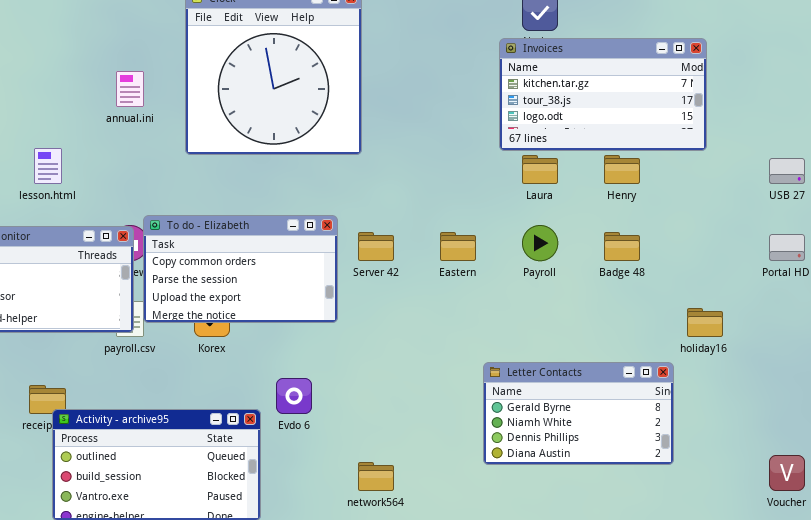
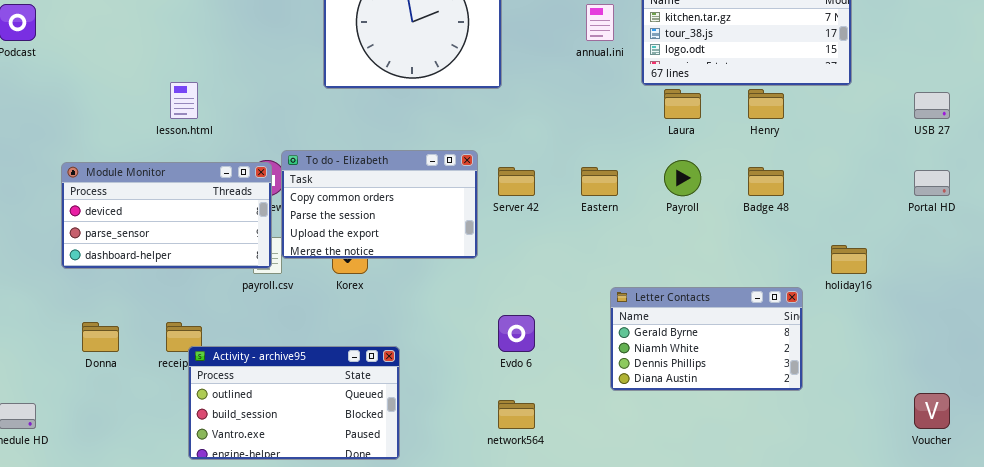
annual.ini: [116,71,144,107] -> [586,4,614,41], moved
Letter Contacts: [483,362,674,465] -> [610,287,803,391], moved
Evdo 6: [276,378,312,414] -> [498,315,535,352], moved

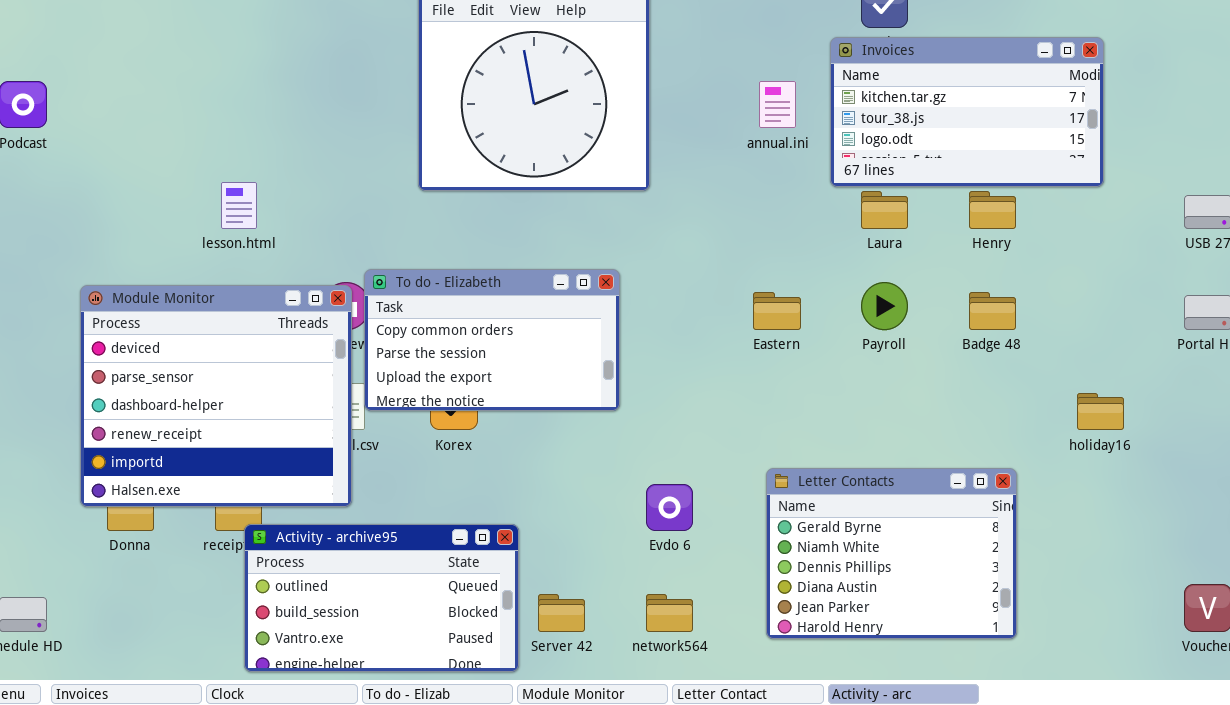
Module Monitor: [61,162,272,269] -> [80,285,352,507], resized
Server 42: [498,167,535,196] -> [538,594,585,632], moved
Letter Contacts: [610,287,803,391] -> [766,468,1017,639], moved, resized

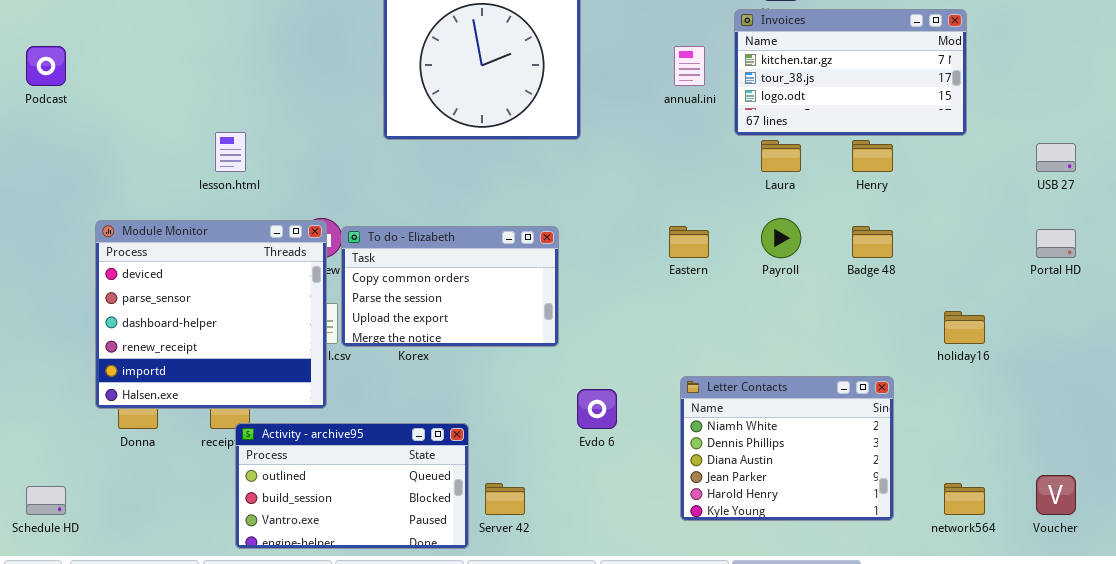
To do - Elizabeth: [364,269,620,411] -> [341,226,559,347], moved
Letter Contacts: [766,468,1017,639] -> [680,376,894,521], scrolled down 1 row
network564: [646,594,693,632] -> [944,483,985,515], moved

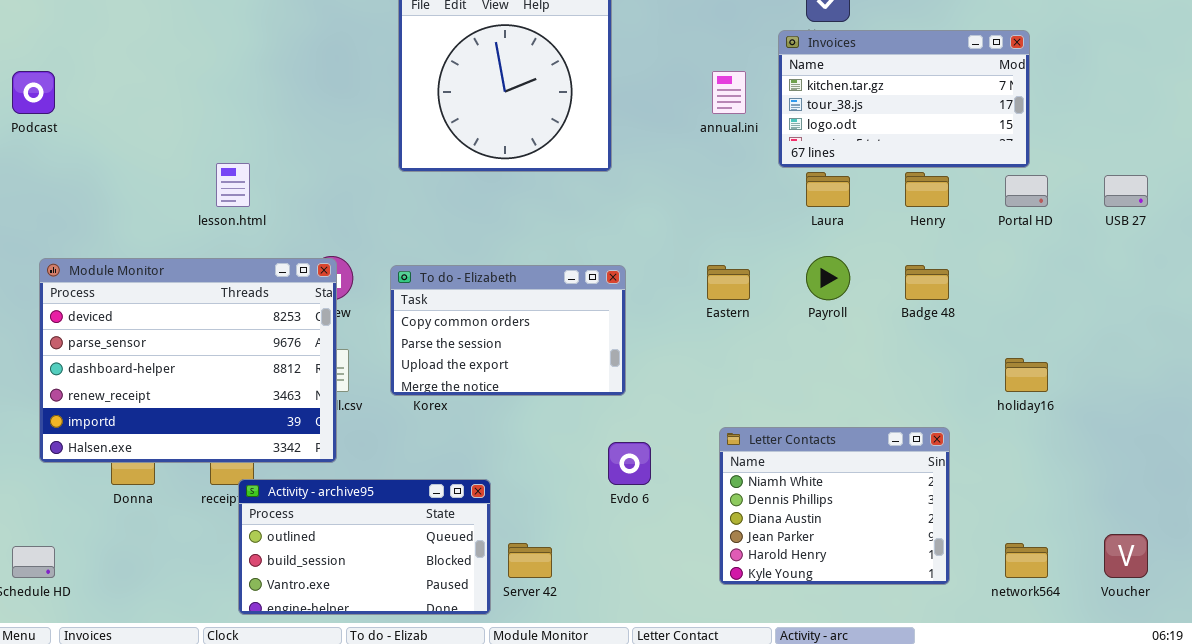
Module Monitor: [95,220,327,409] -> [39,258,337,463], resized
To do - Elizabeth: [341,226,559,347] -> [390,265,626,396], moved
Portal HD: [1036,229,1076,258] -> [1005,175,1048,207], moved

